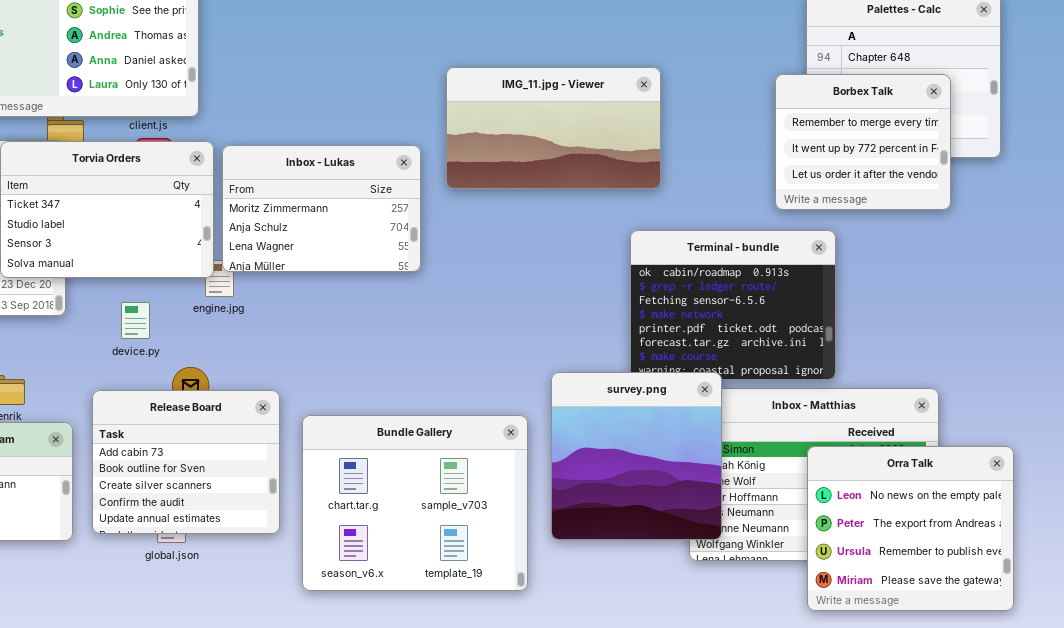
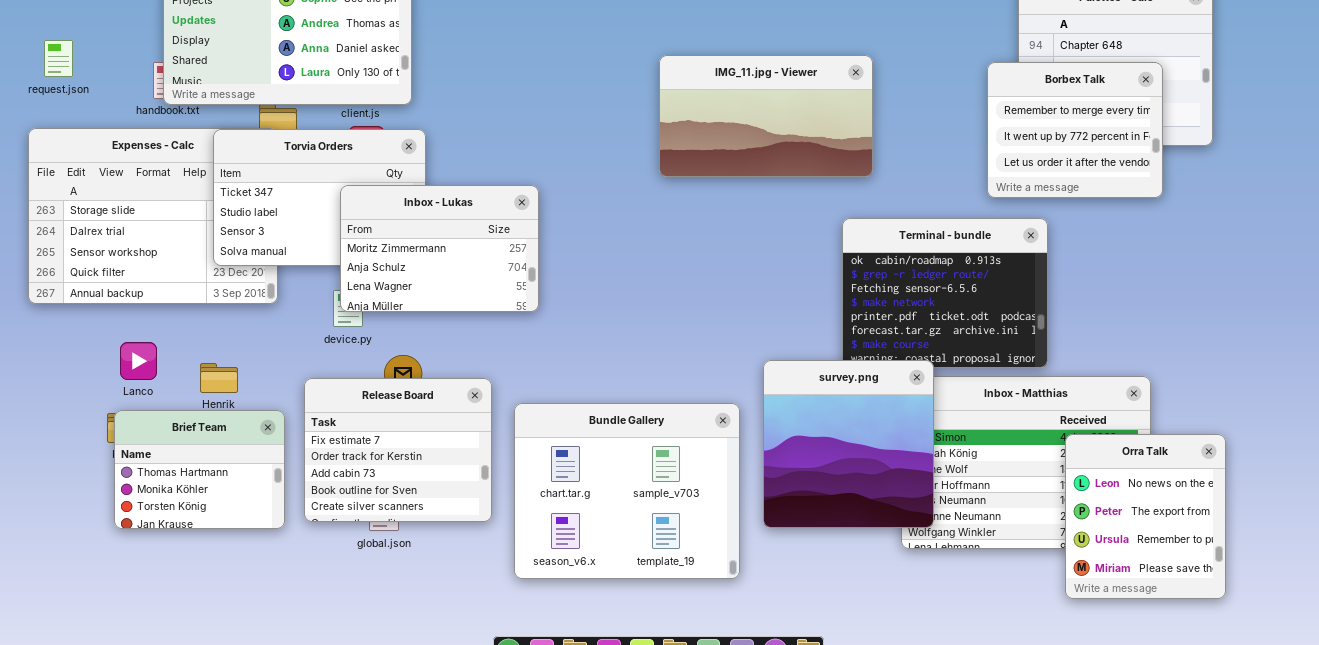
Inbox - Lukas: [222,145,421,272] -> [340,185,539,312], moved
Release Board: [92,390,280,534] -> [304,378,492,522], scrolled up 2 rows
Orra Talk: [807,446,1014,611] -> [1065,434,1226,599], resized

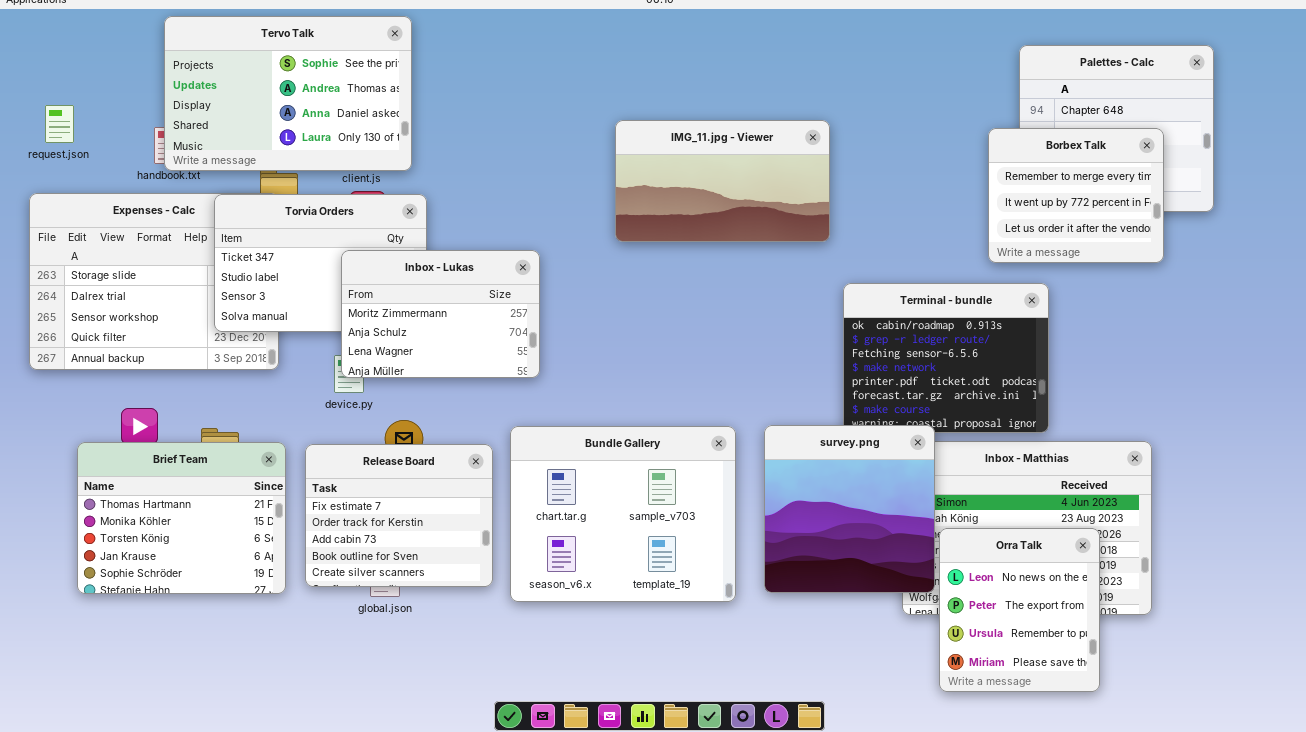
IMG_11.jpg - Viewer: [659,55,873,177] -> [615,120,830,242], moved
Bundle Gallery: [514,403,740,579] -> [510,426,736,602], moved
Brief Team: [114,410,285,529] -> [77,442,286,594], resized
Orra Talk: [1065,434,1226,599] -> [939,528,1100,692], moved

